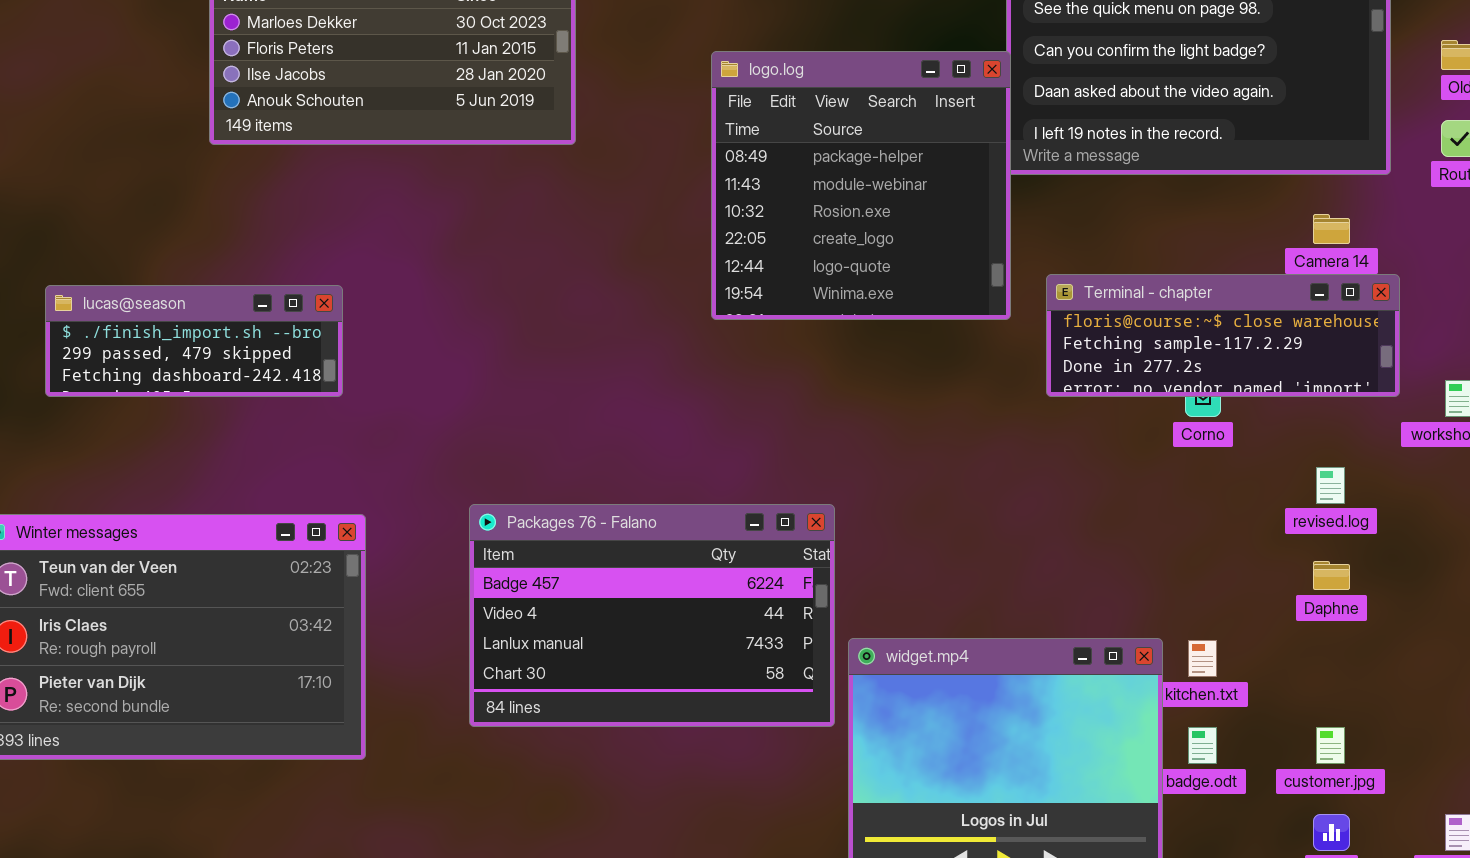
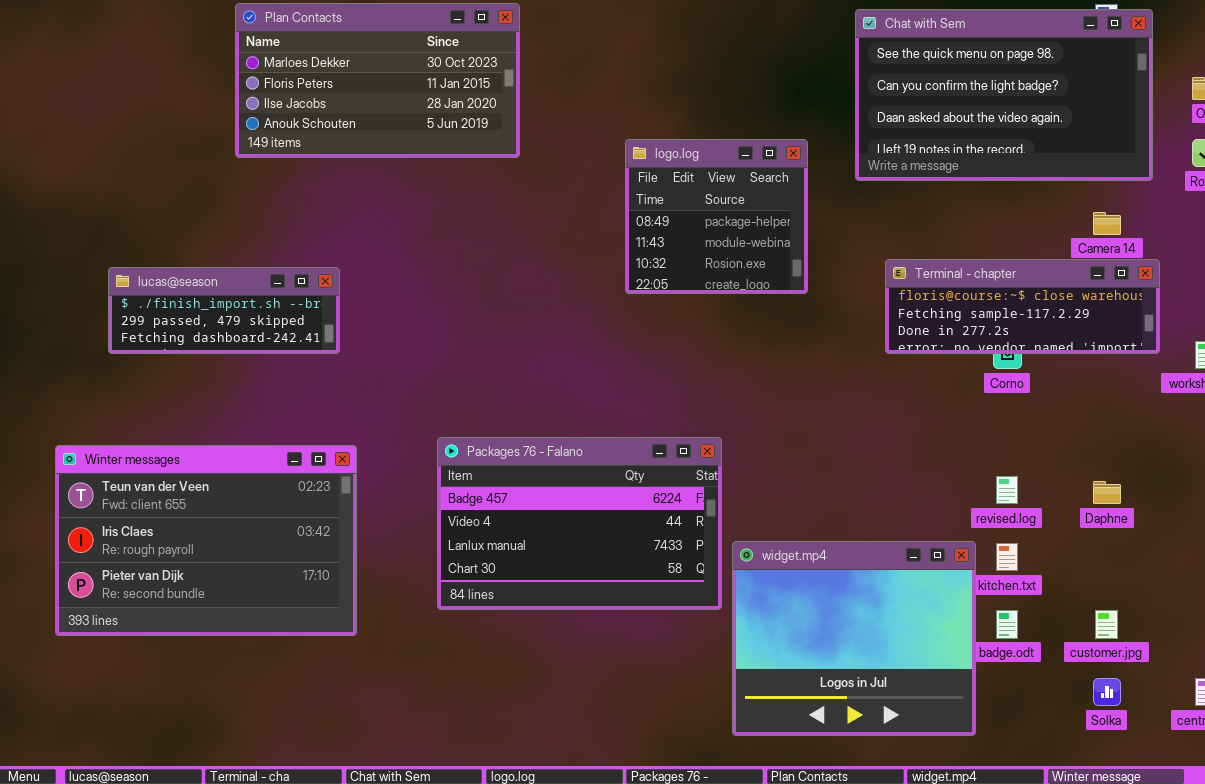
logo.log: [711,51,1011,320] -> [625,139,808,294], resized
revised.log: [1316,467,1345,504] -> [996,476,1018,504], moved

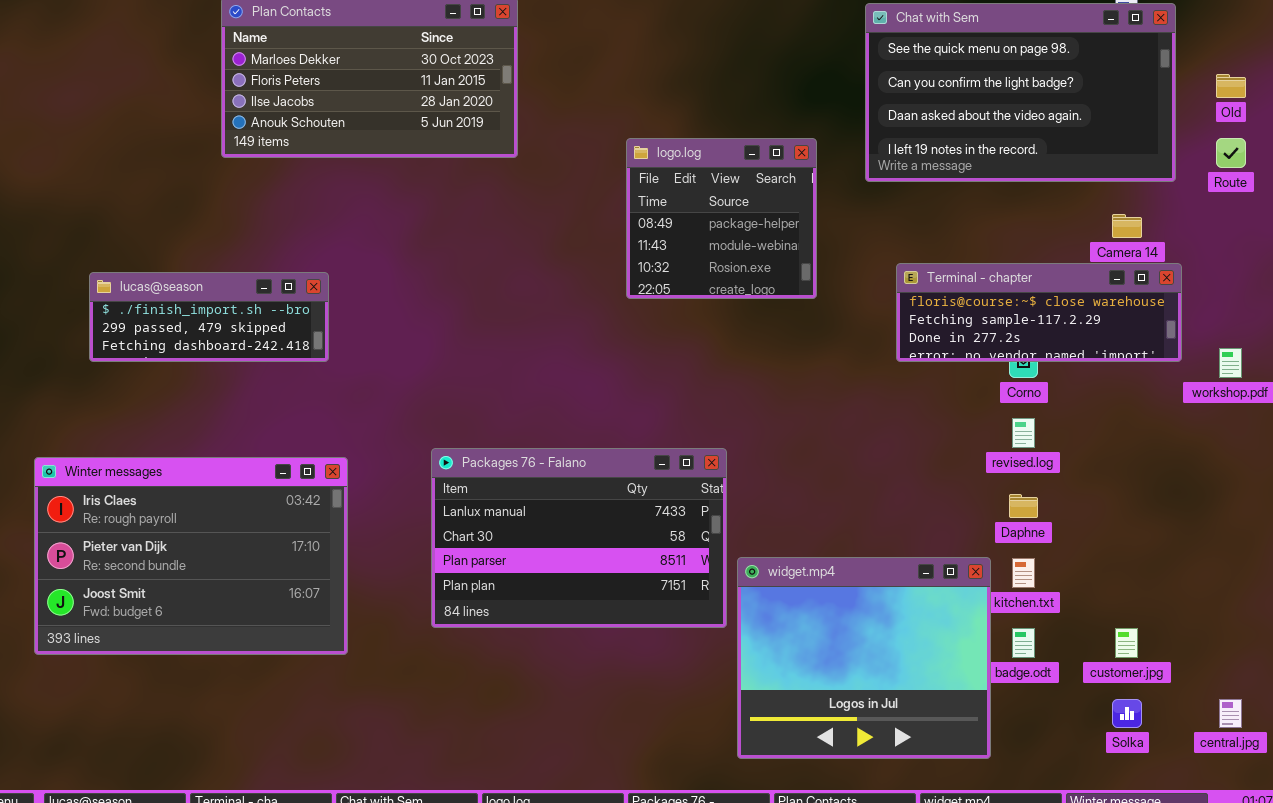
Packages 76 - Falano: [437,437,722,610] -> [431,448,727,628], scrolled down 2 rows
Winter messages: [55,445,357,636] -> [34,457,348,655], scrolled down 1 row
revised.log: [996,476,1018,504] -> [1012,418,1035,448], moved
Daphne: [1093,481,1121,504] -> [1009,494,1038,518], moved

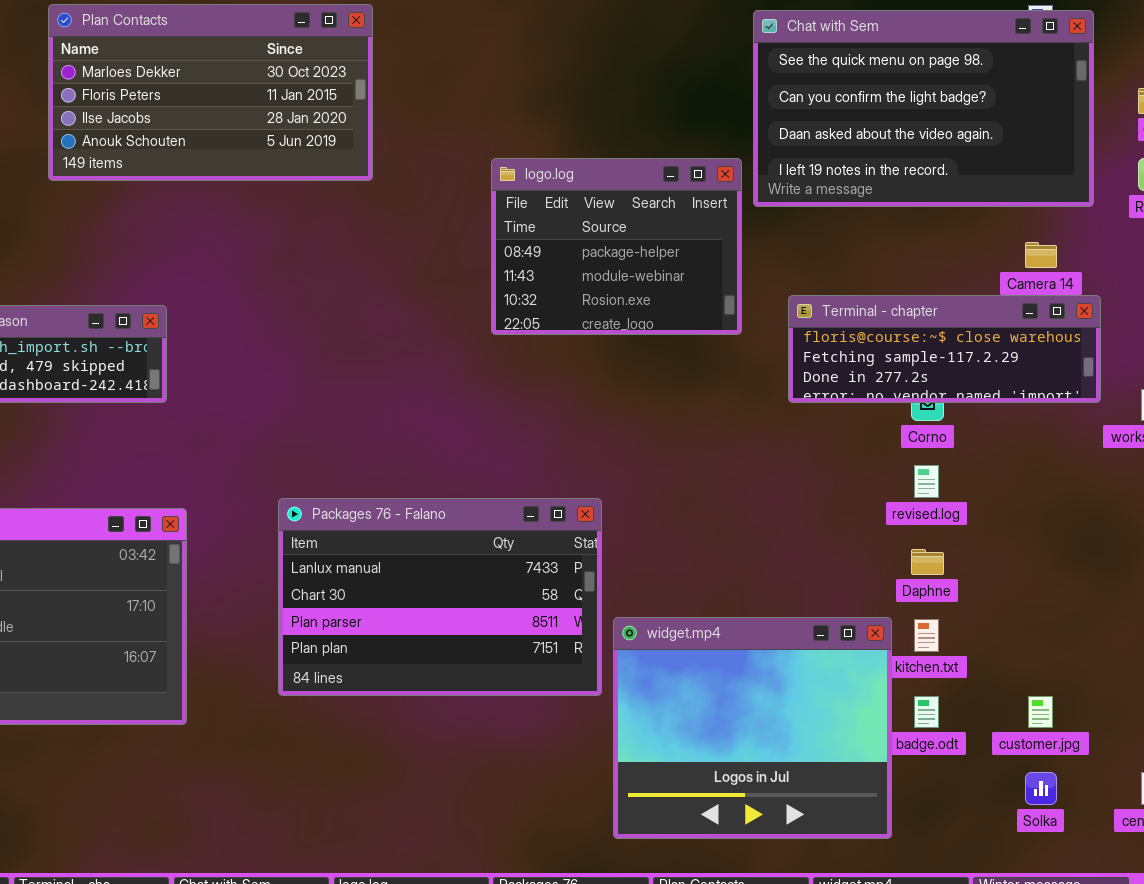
logo.log: [626,138,817,299] -> [491,158,742,335], resized

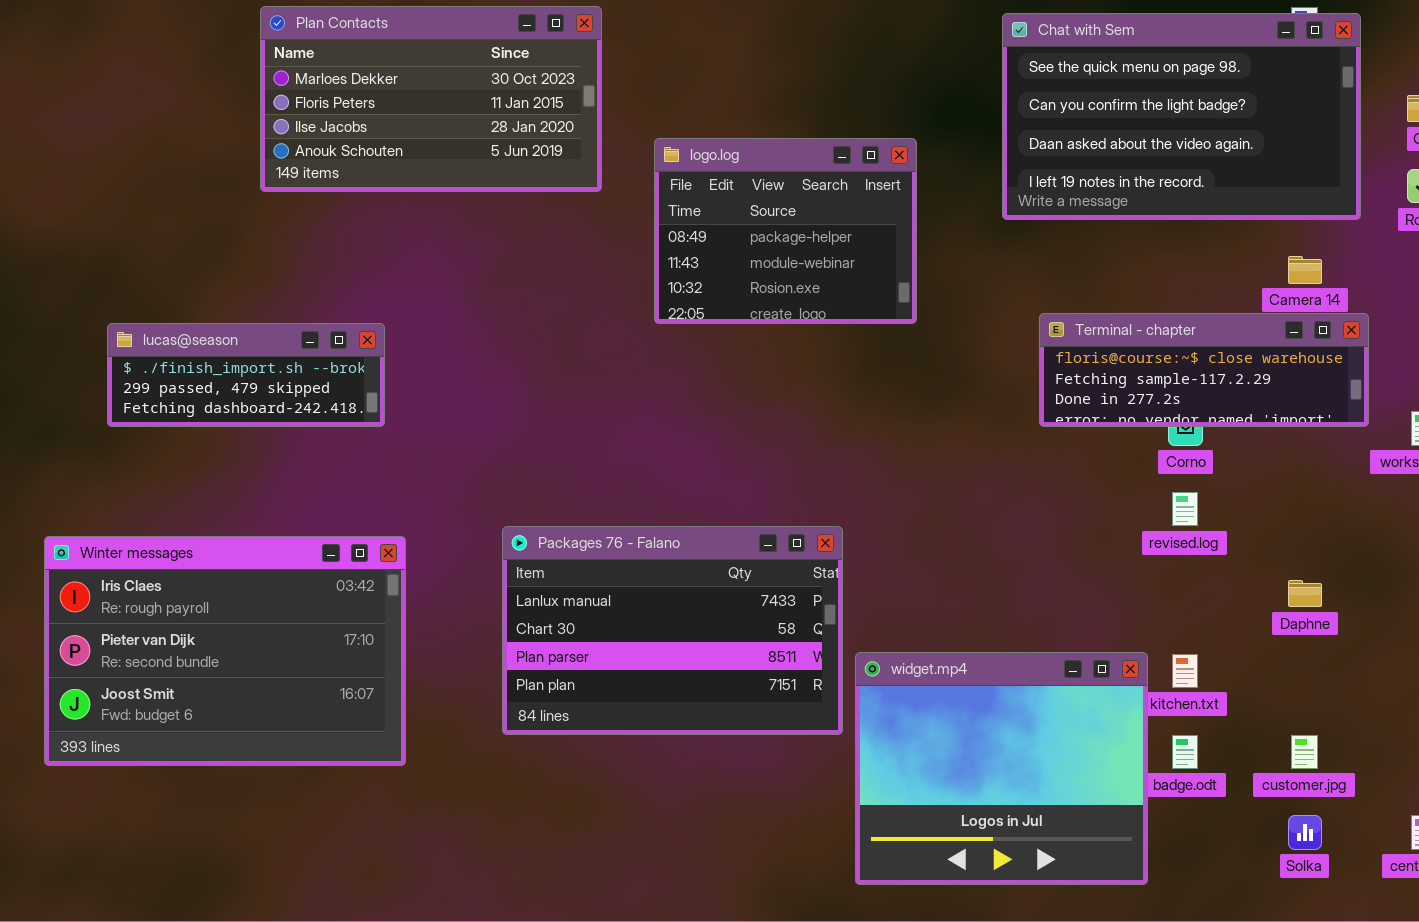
logo.log: [491,158,742,335] -> [654,138,917,324], moved
Daphne: [911,549,944,575] -> [1288,580,1322,607], moved

